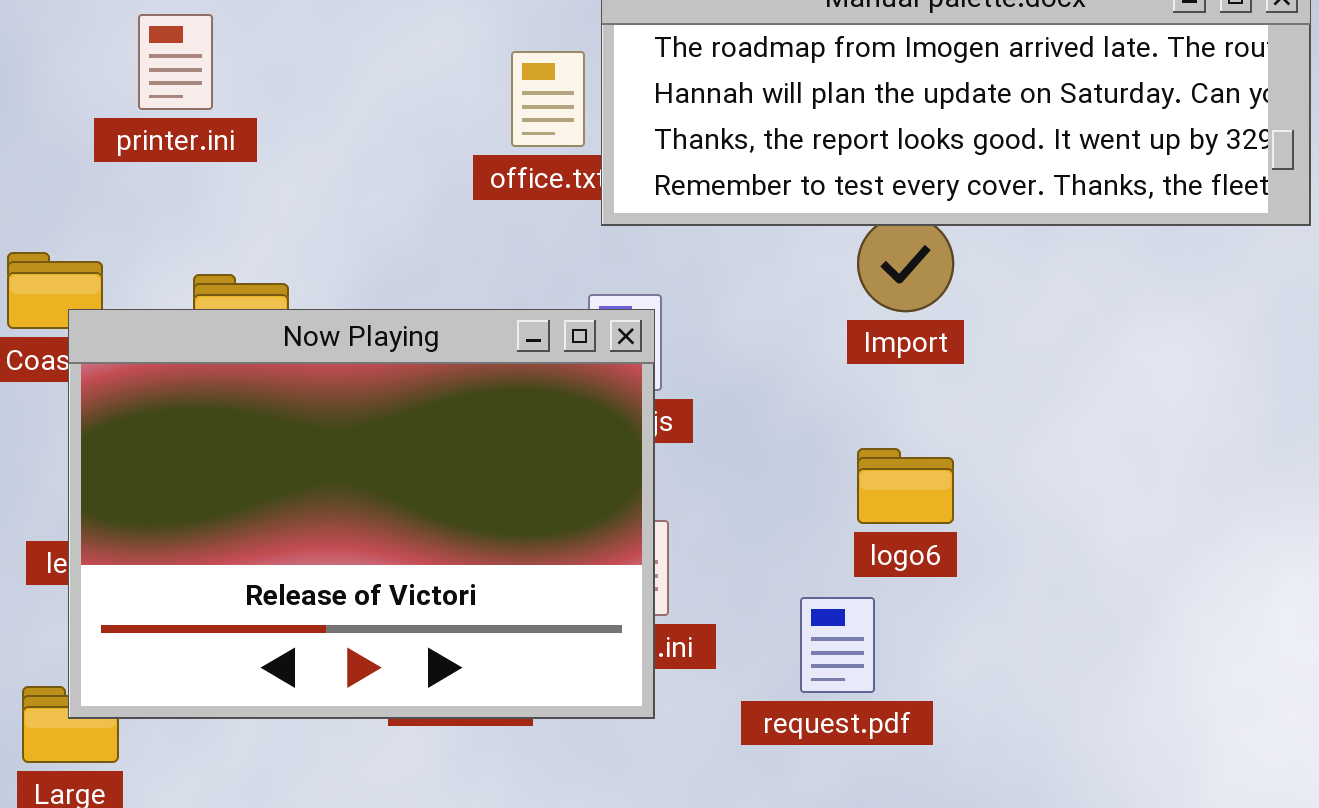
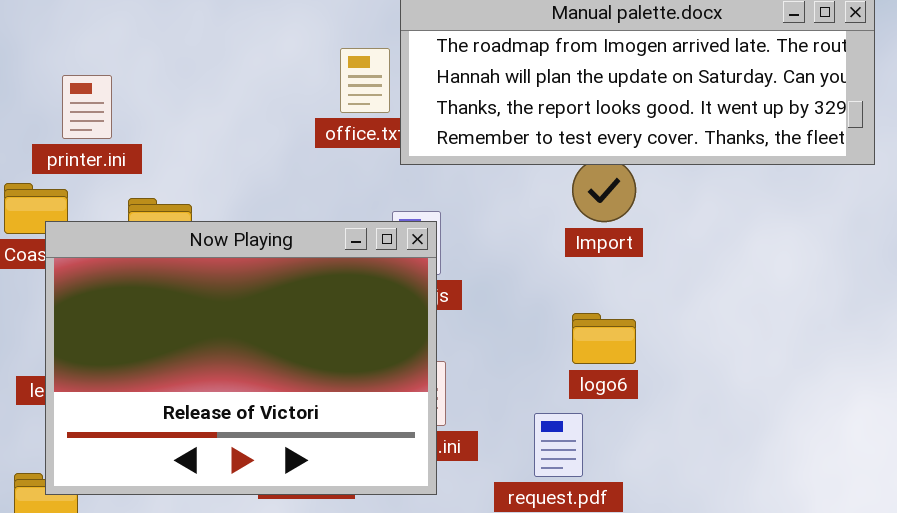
printer.ini: [138,14,213,110] -> [62,75,112,139], moved

